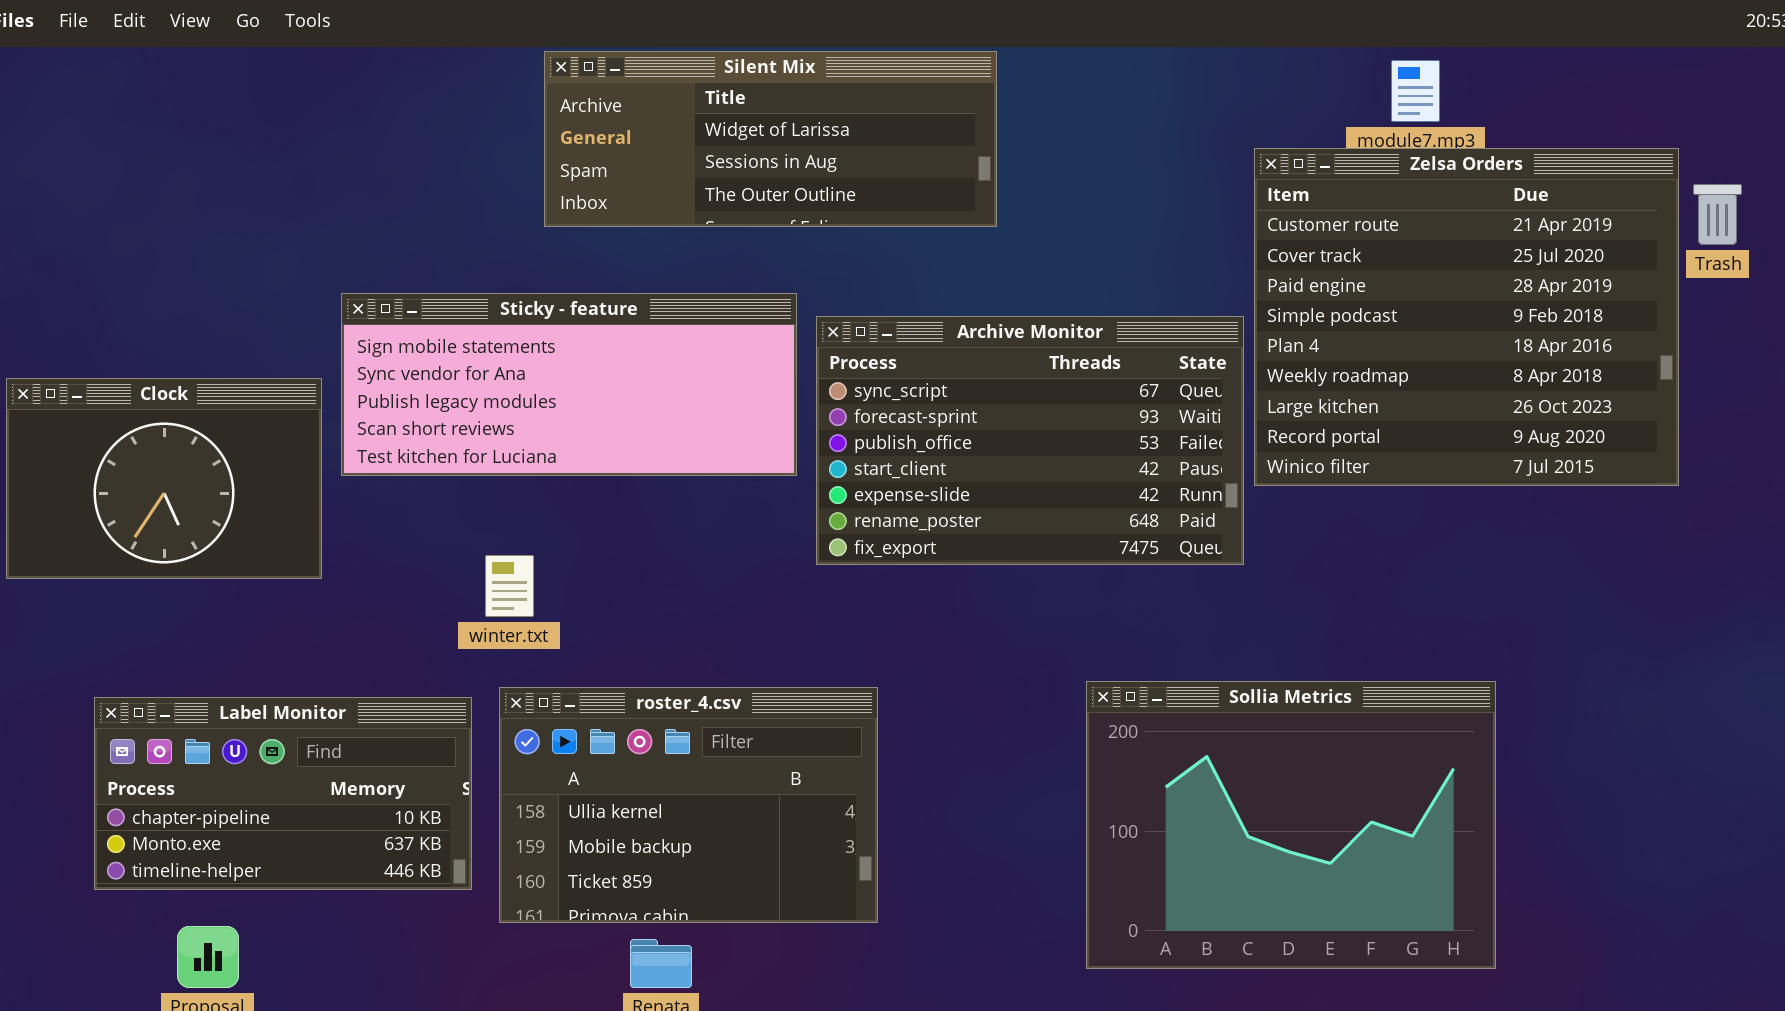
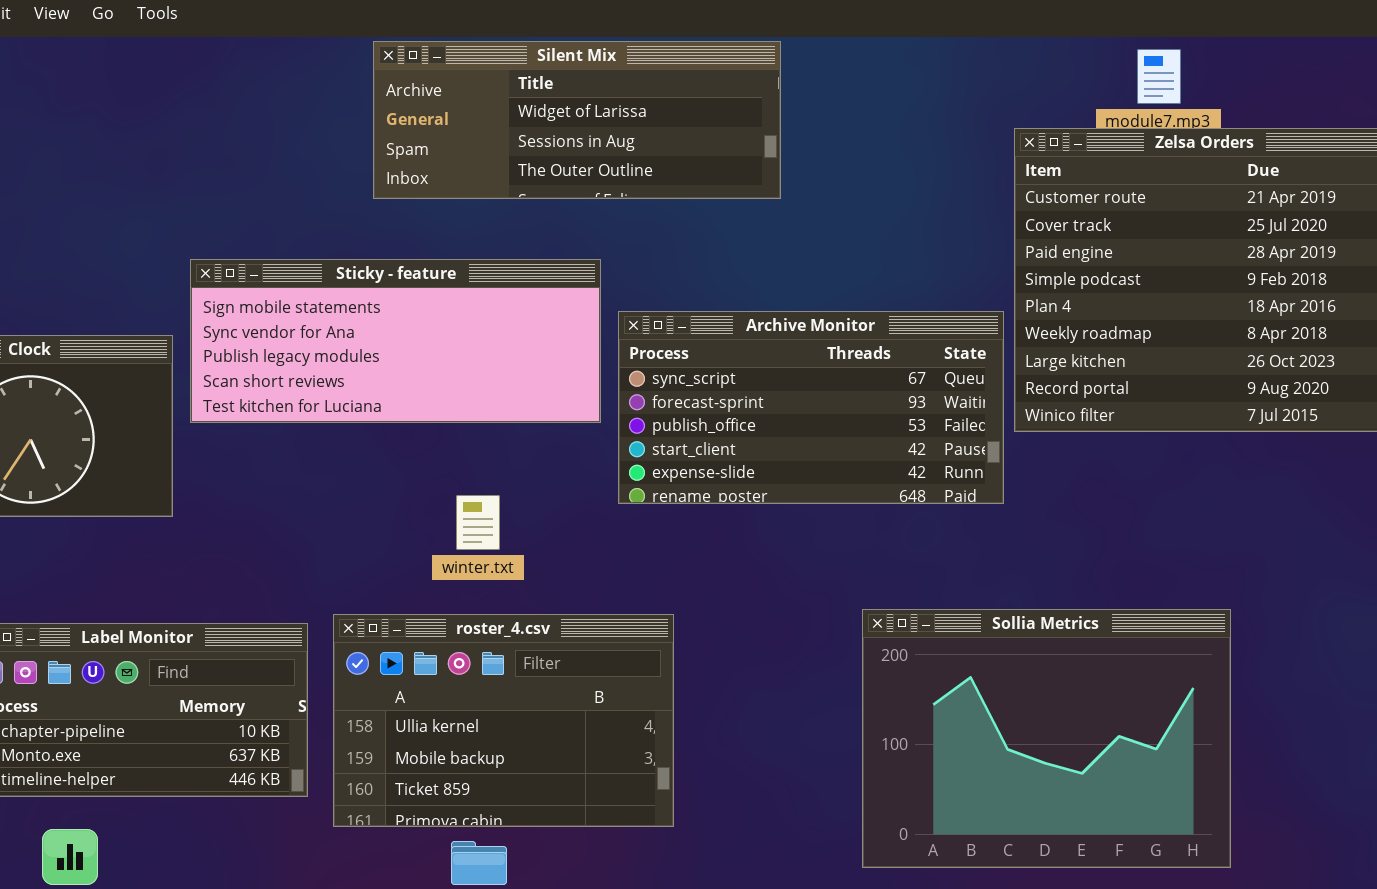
Archive Monitor: [816,316,1244,565] -> [618,311,1004,504], resized
winter.txt: [485,555,534,617] -> [456,495,500,550], moved

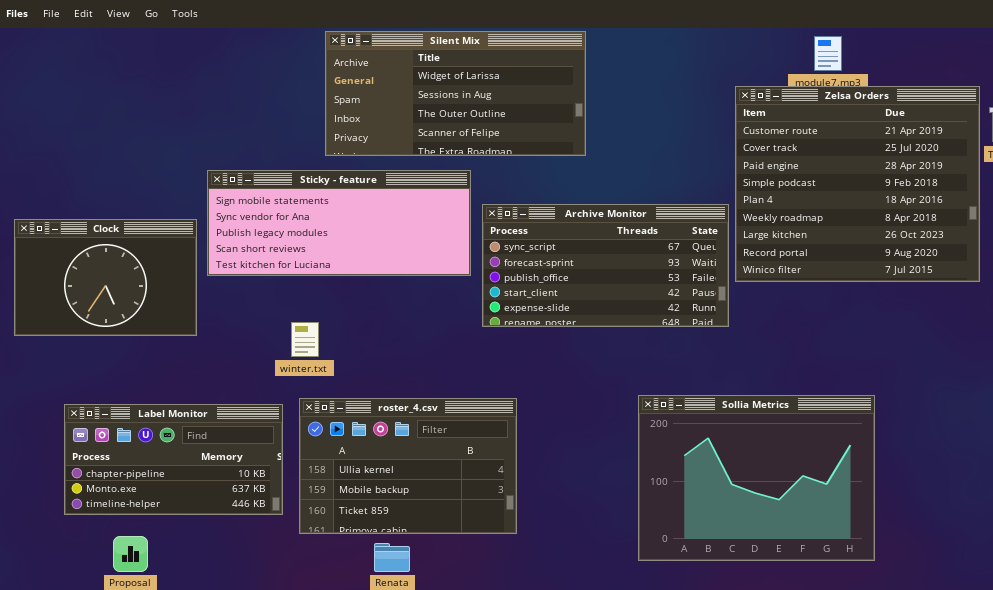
Silent Mix: [373,41,781,199] -> [325,31,586,156], resized
winter.txt: [456,495,500,550] -> [291,322,319,357], moved

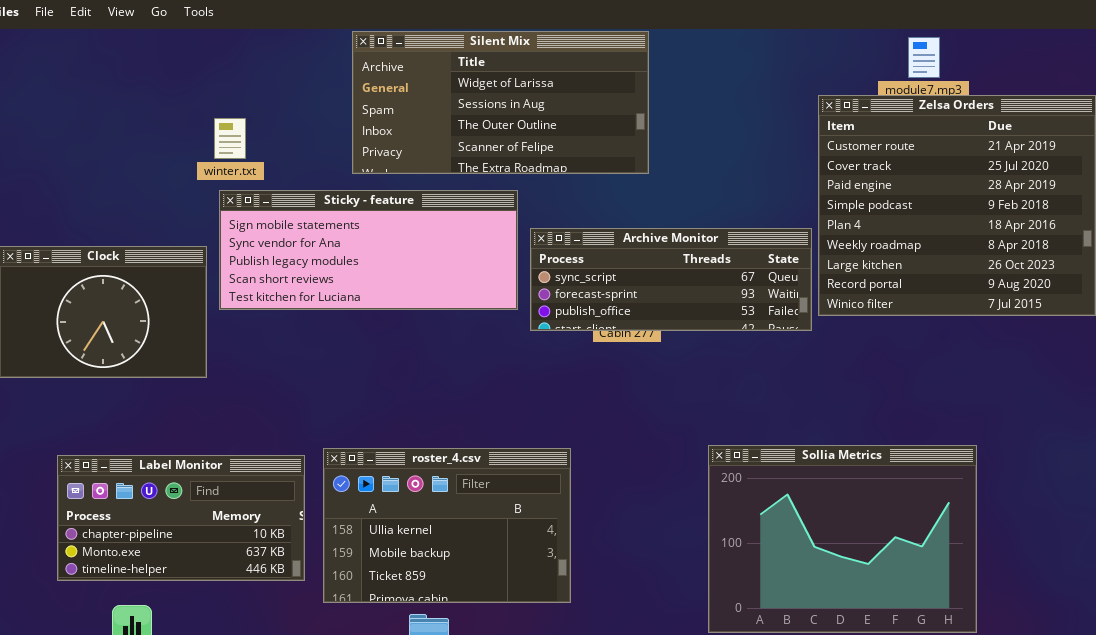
Archive Monitor: [482,204,729,327] -> [530,228,812,331], resized
winter.txt: [291,322,319,357] -> [214,118,246,159], moved

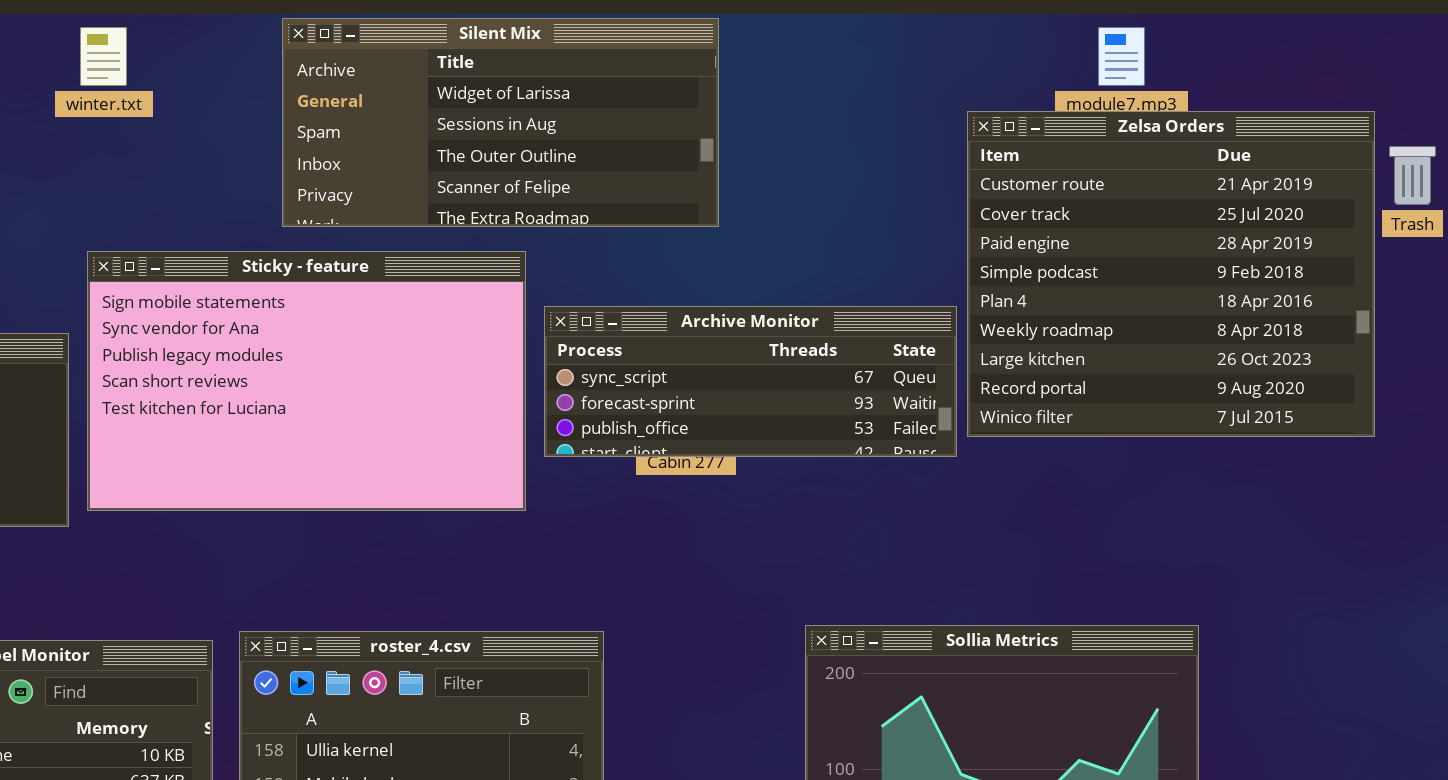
winter.txt: [214,118,246,159] -> [80,27,127,86], moved
Sticky - feature: [219,190,518,310] -> [87,251,526,511], resized

